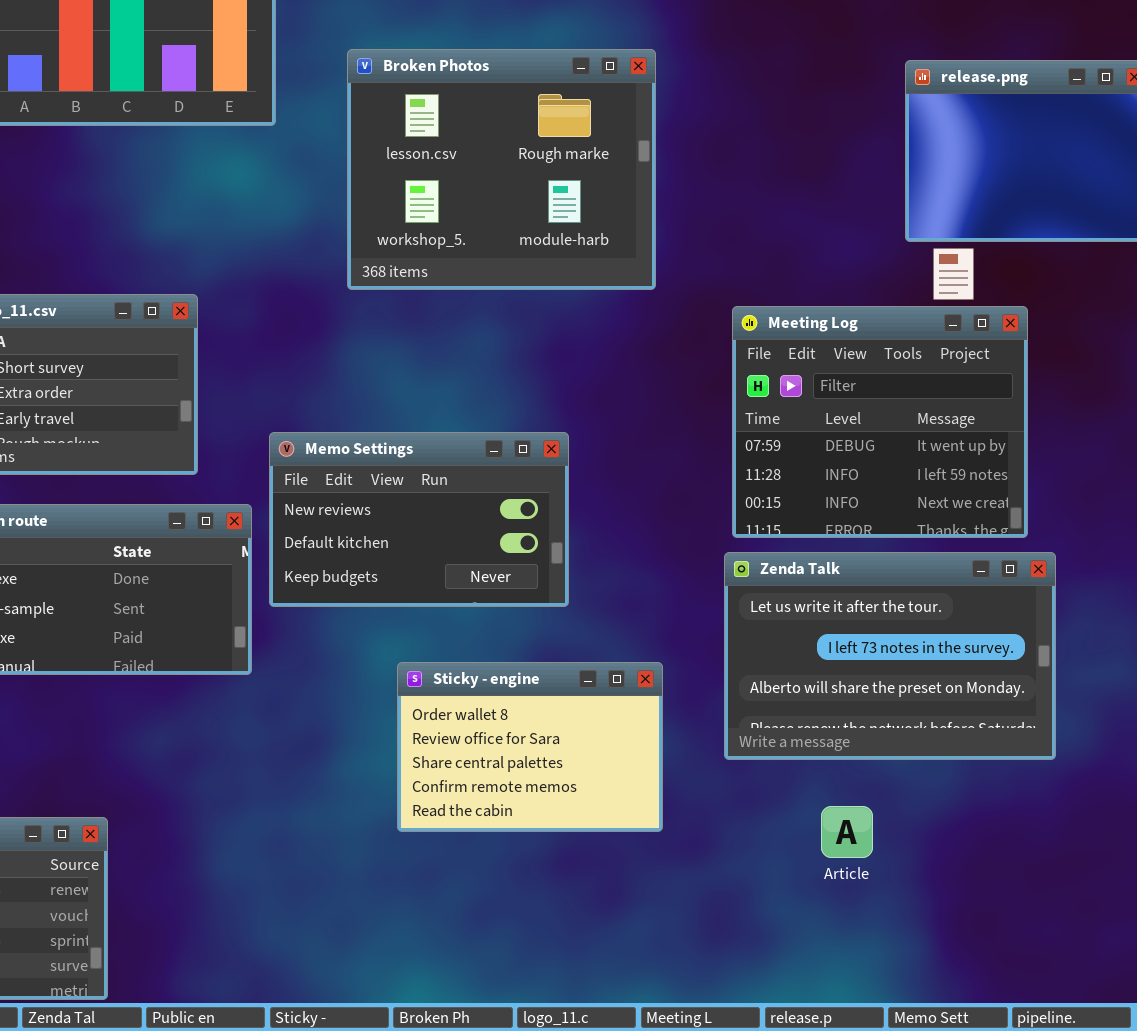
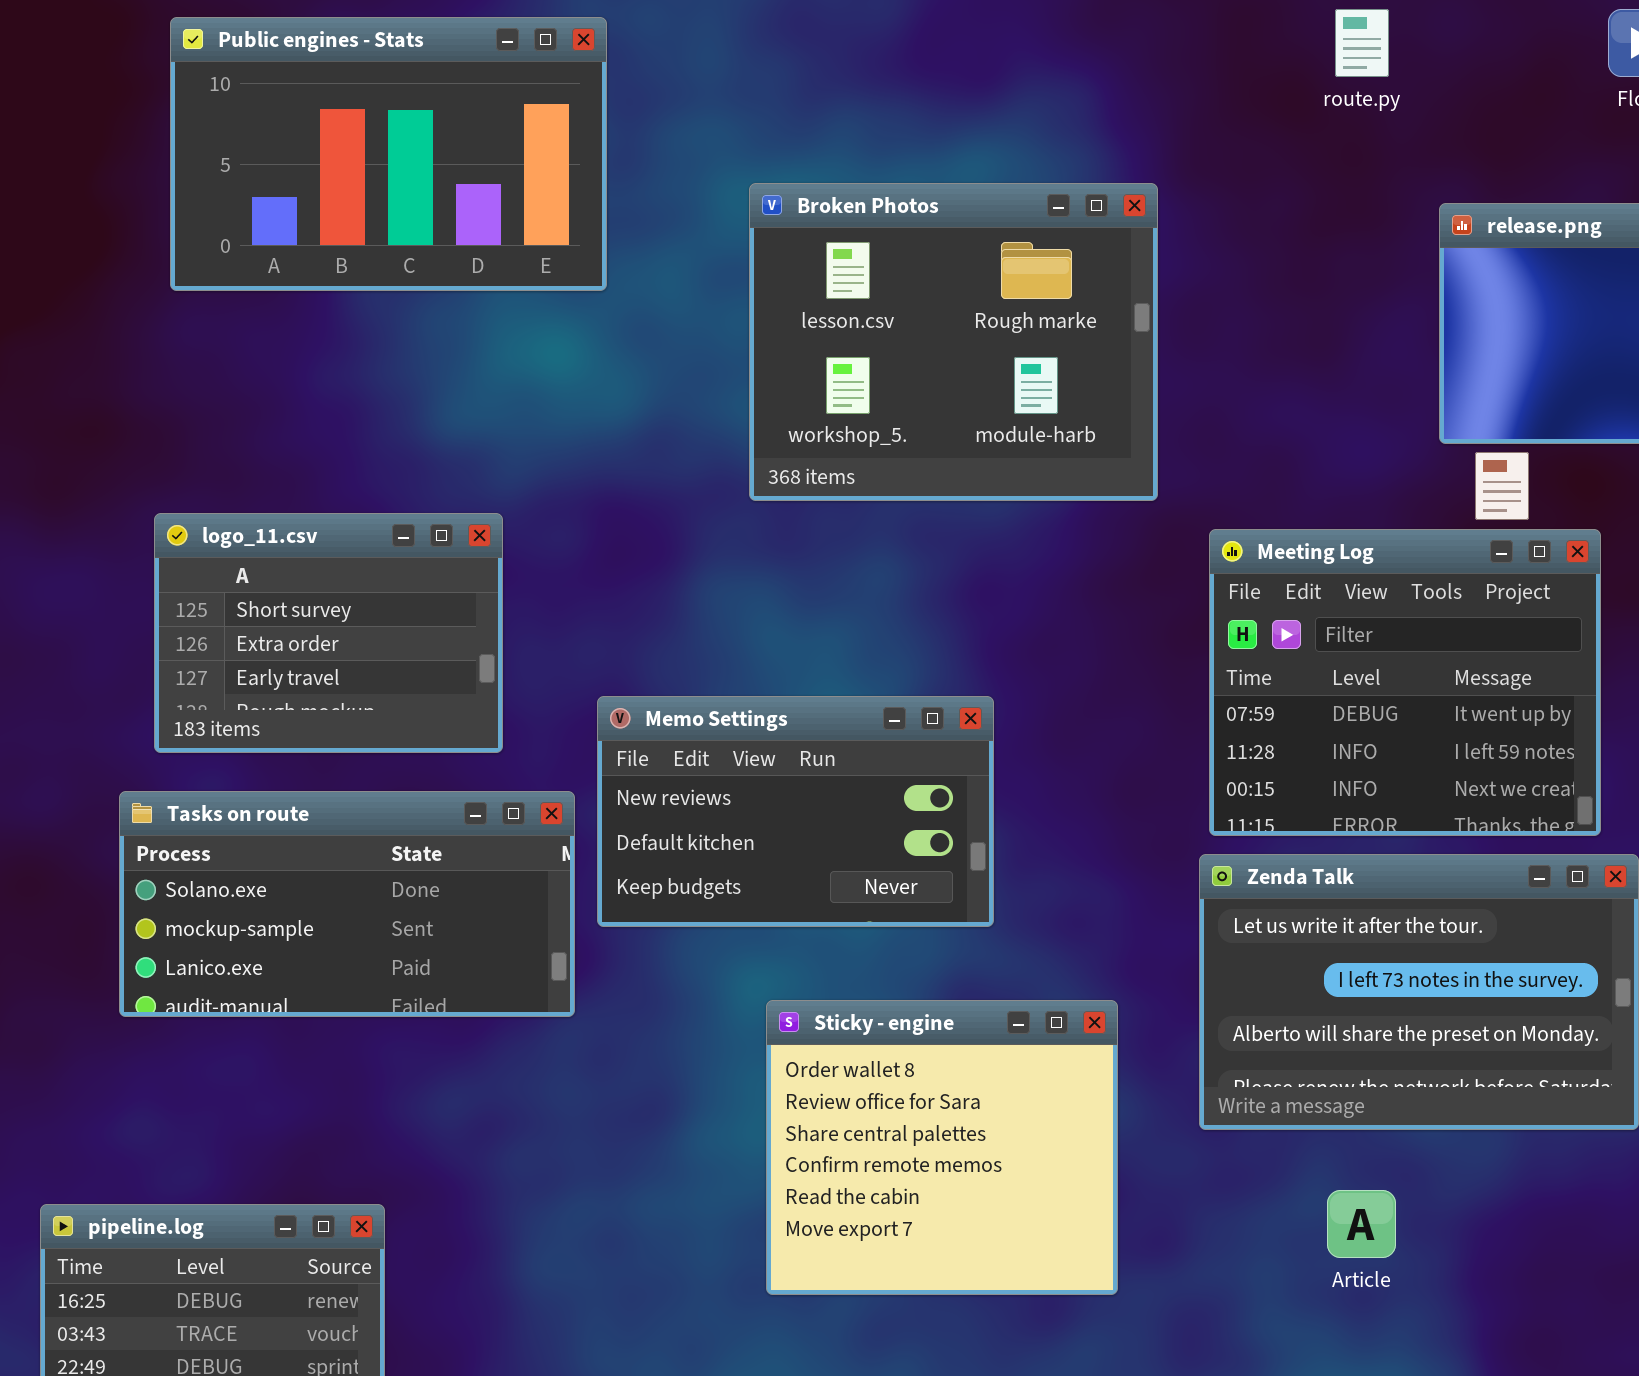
Broken Photos: [347,49,656,290] -> [749,183,1158,501], moved
Sticky - engine: [397,662,663,832] -> [766,1000,1118,1295], resized

